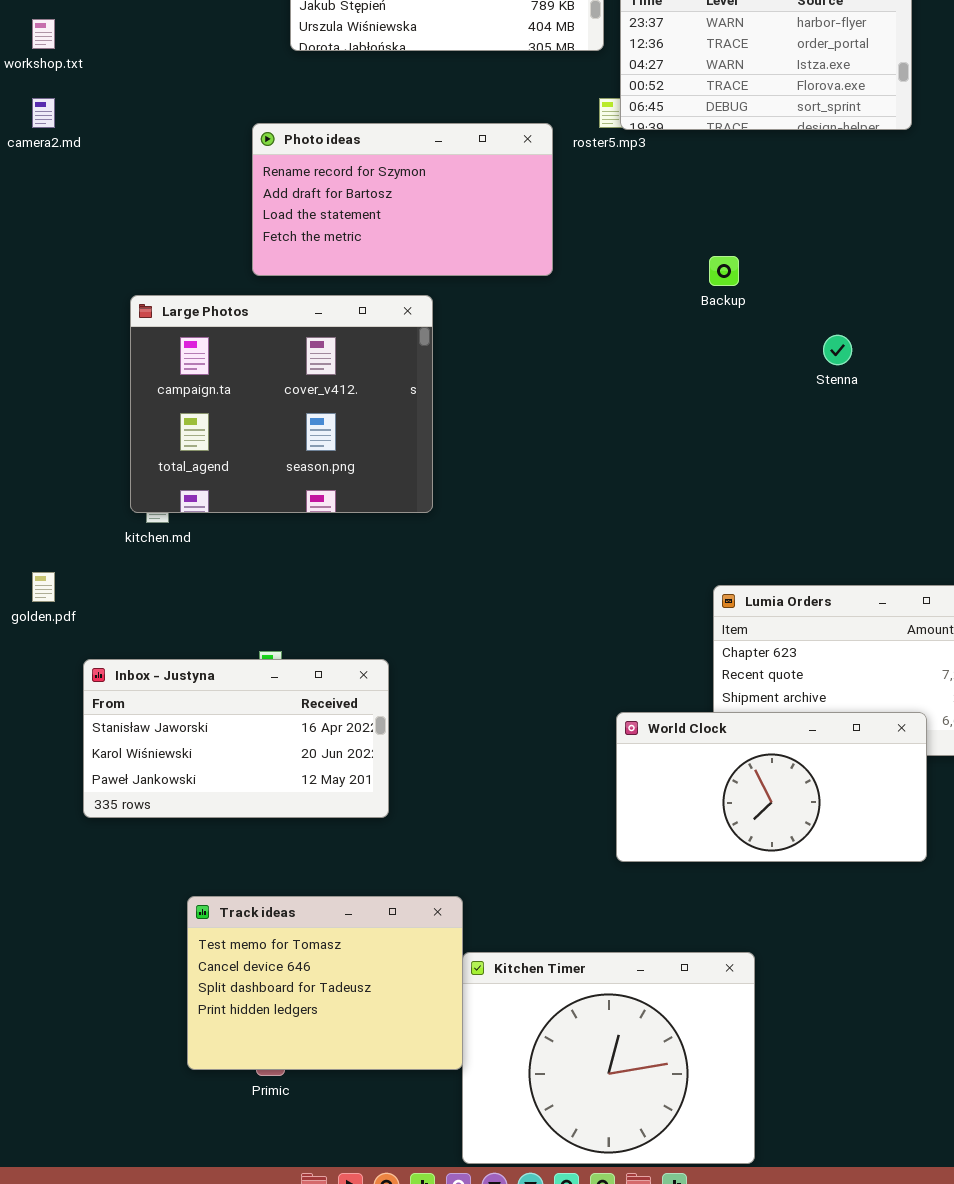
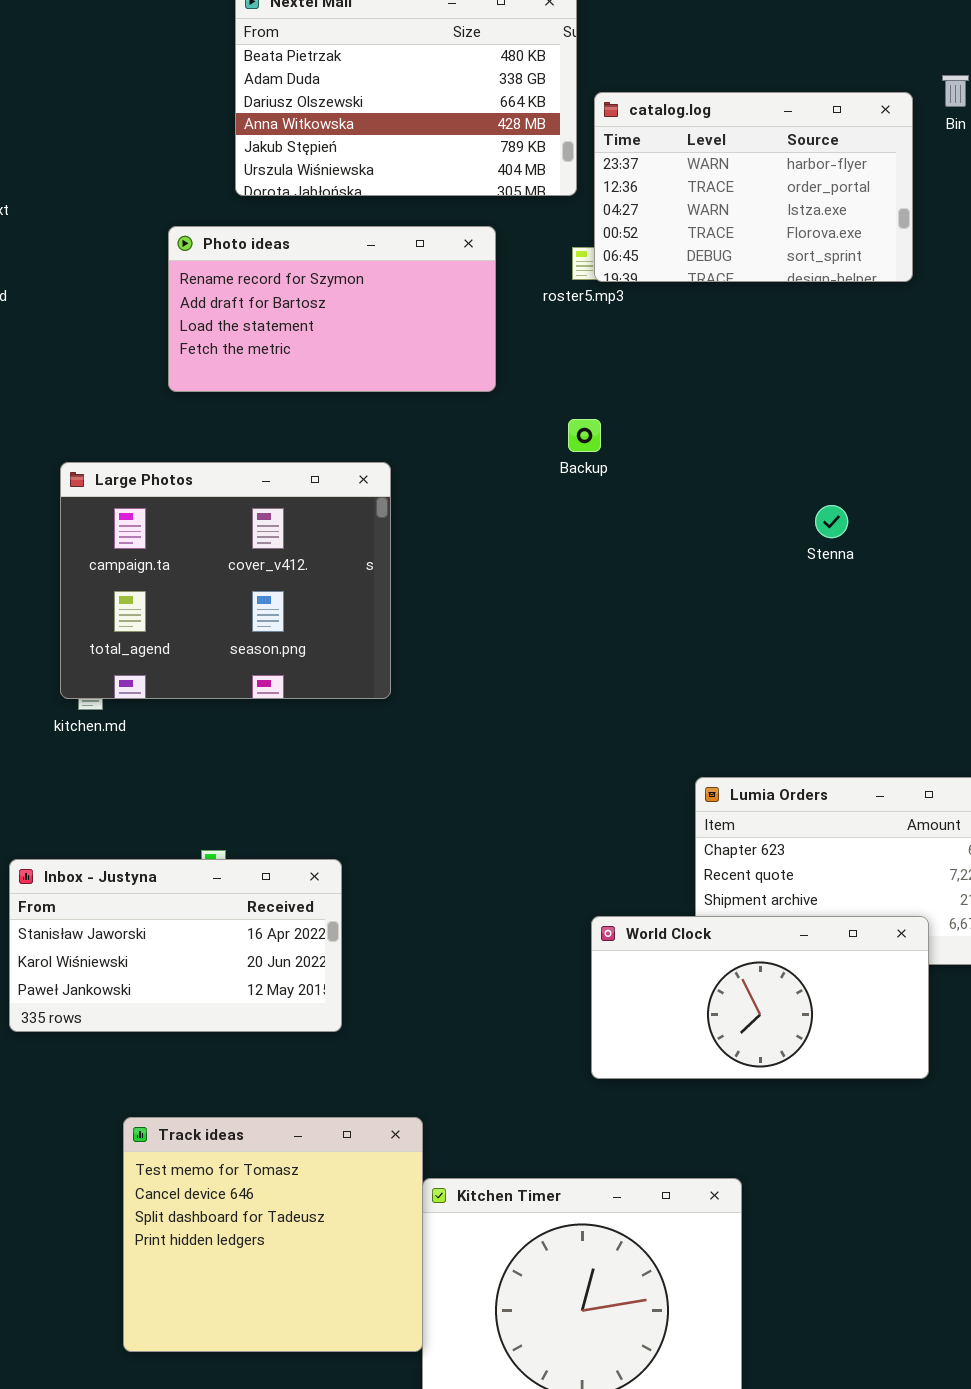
Photo ideas: [252,123,553,276] -> [168,226,496,392], moved
Backup: [709,256,739,286] -> [568,419,601,452], moved
Track ideas: [187,896,463,1070] -> [123,1117,423,1352], resized

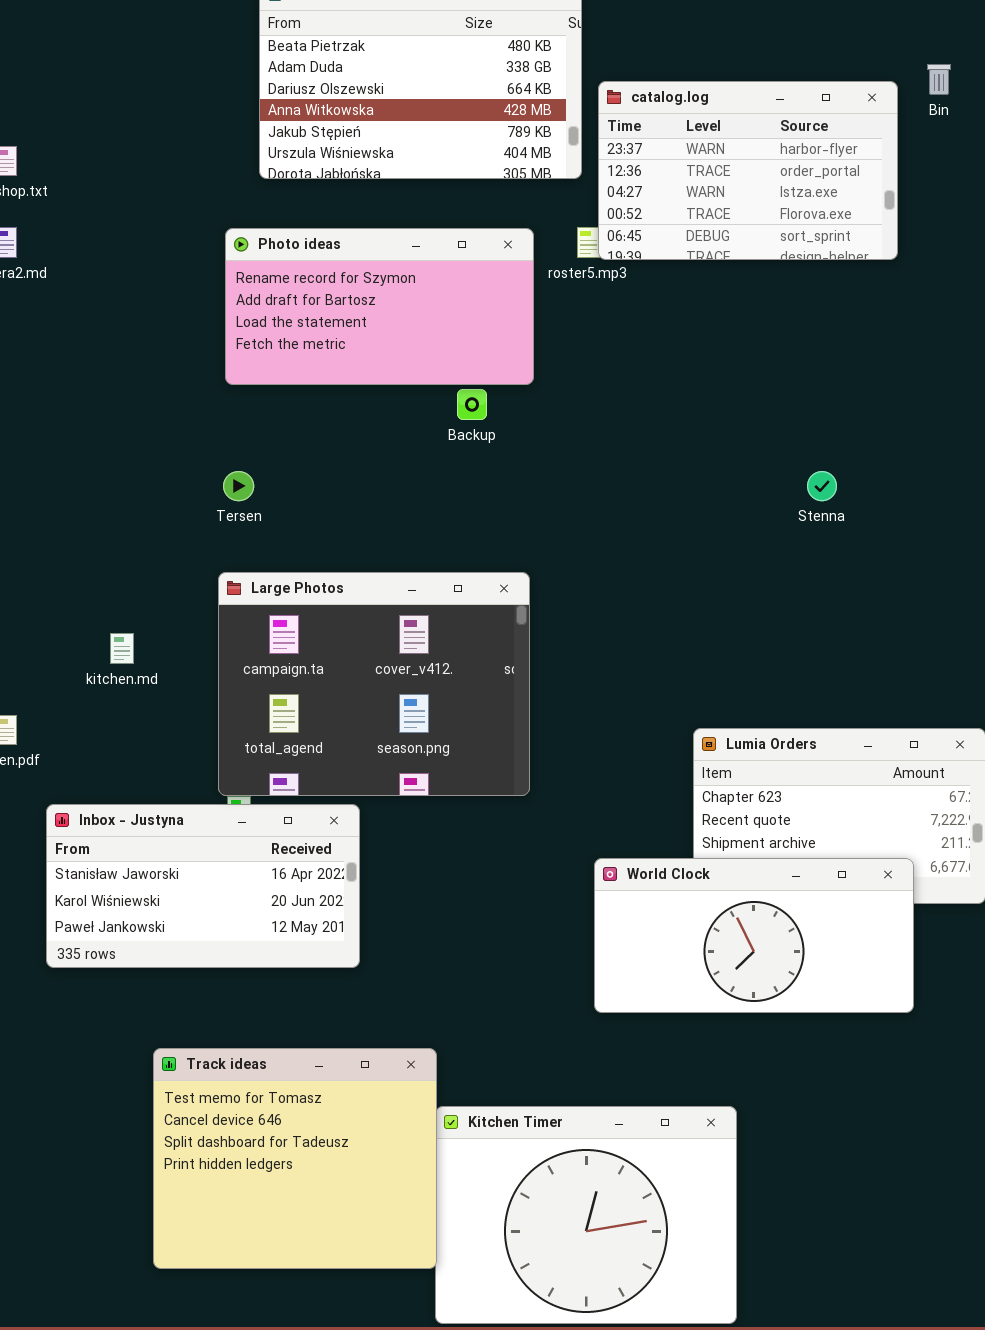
Photo ideas: [168,226,496,392] -> [225,228,534,385], moved
Backup: [568,419,601,452] -> [457,389,487,420], moved
Large Photos: [60,462,391,699] -> [218,572,530,796], moved

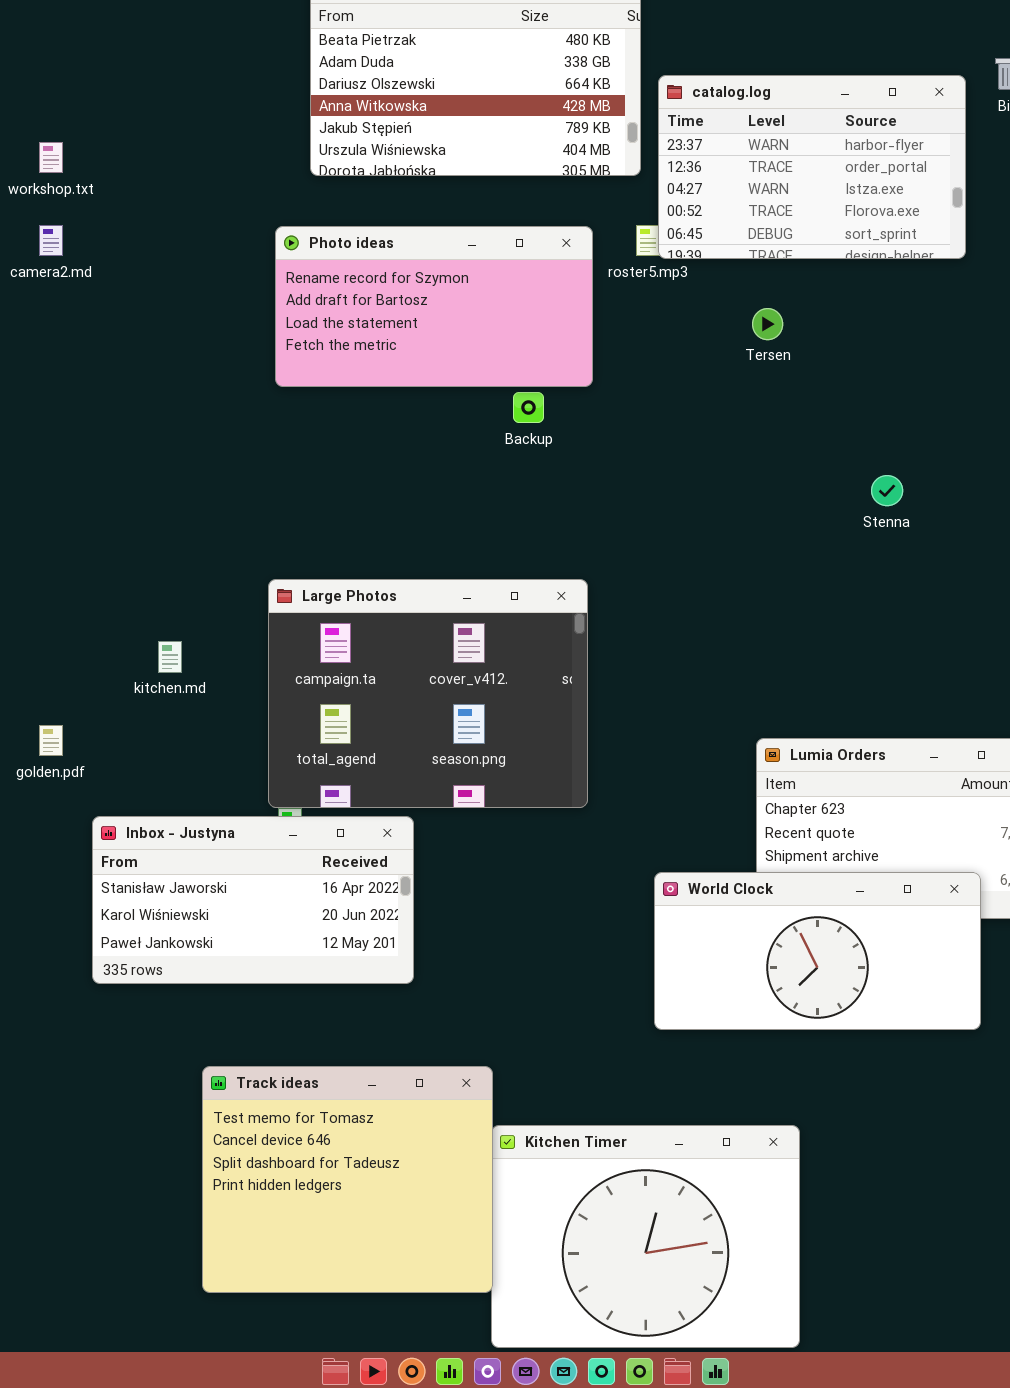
Tersen: [223,471,254,501] -> [752,308,783,340], moved

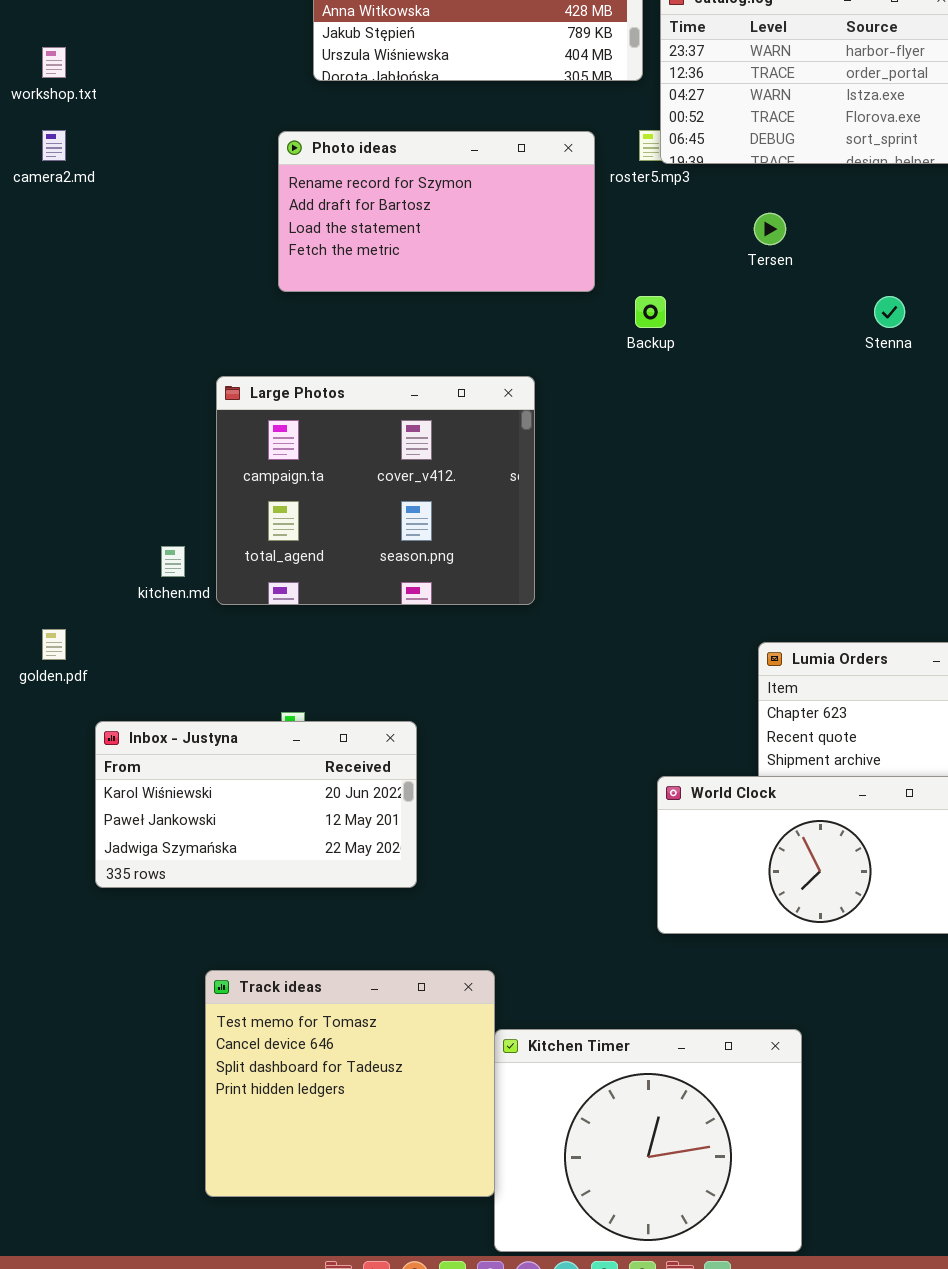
Backup: [513,392,544,423] -> [635,296,666,328], moved
Stenna: [871,475,903,506] -> [874,296,905,328], moved
Large Photos: [268,579,588,808] -> [216,376,535,605], moved
Inbox - Justyna: [92,816,414,984] -> [95,721,417,888], scrolled down 1 row

